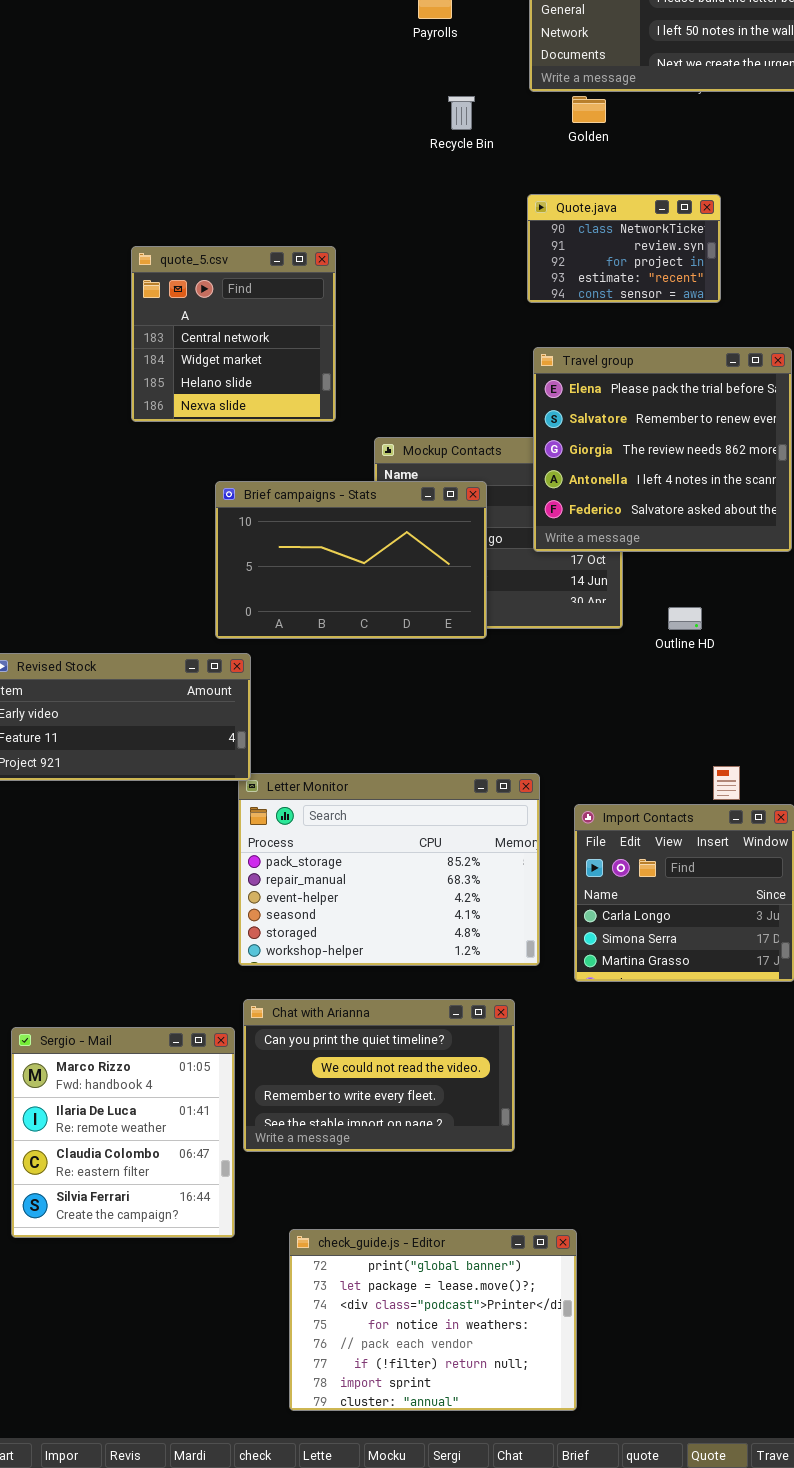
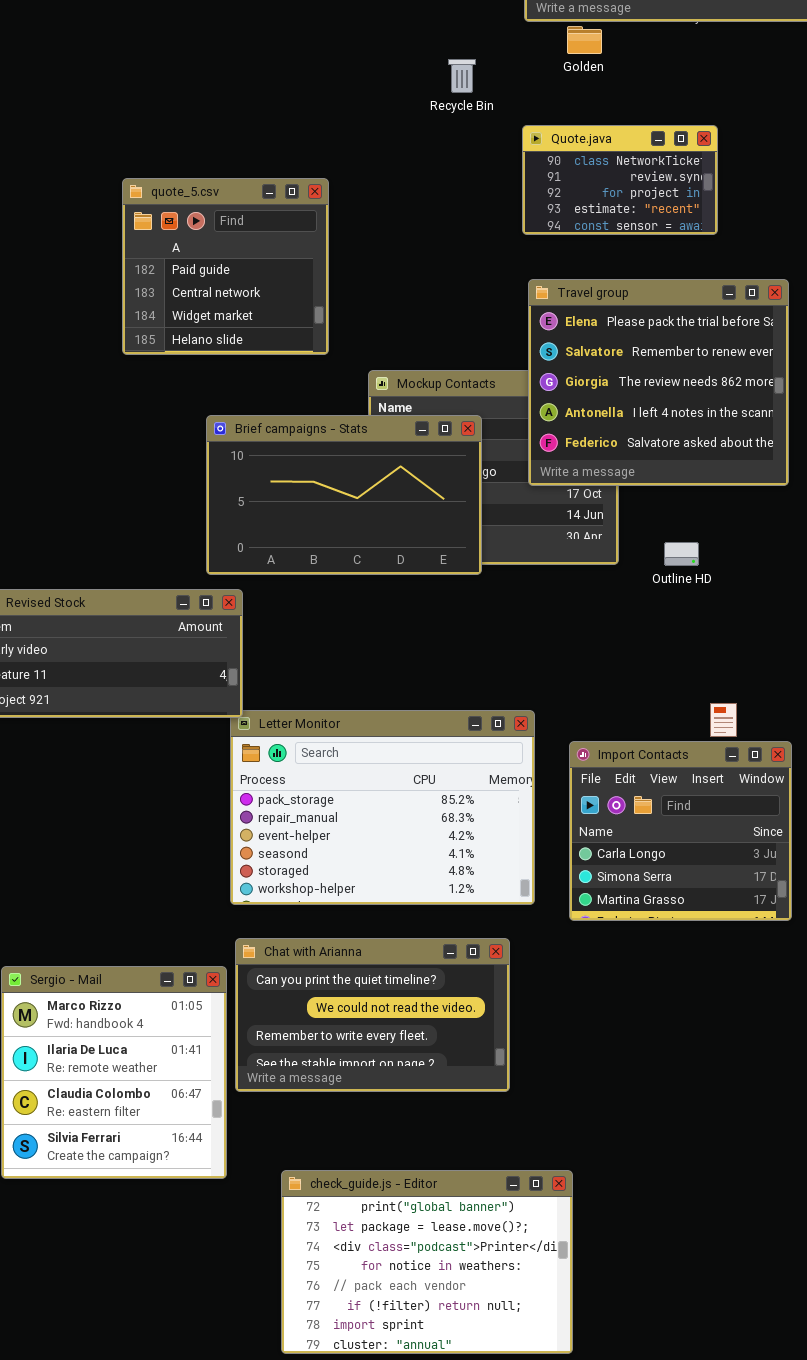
Recycle Bin: [448,96,475,130] -> [448,59,476,93], moved
quote_5.csv: [131,246,336,422] -> [122,178,329,355], scrolled up 1 row

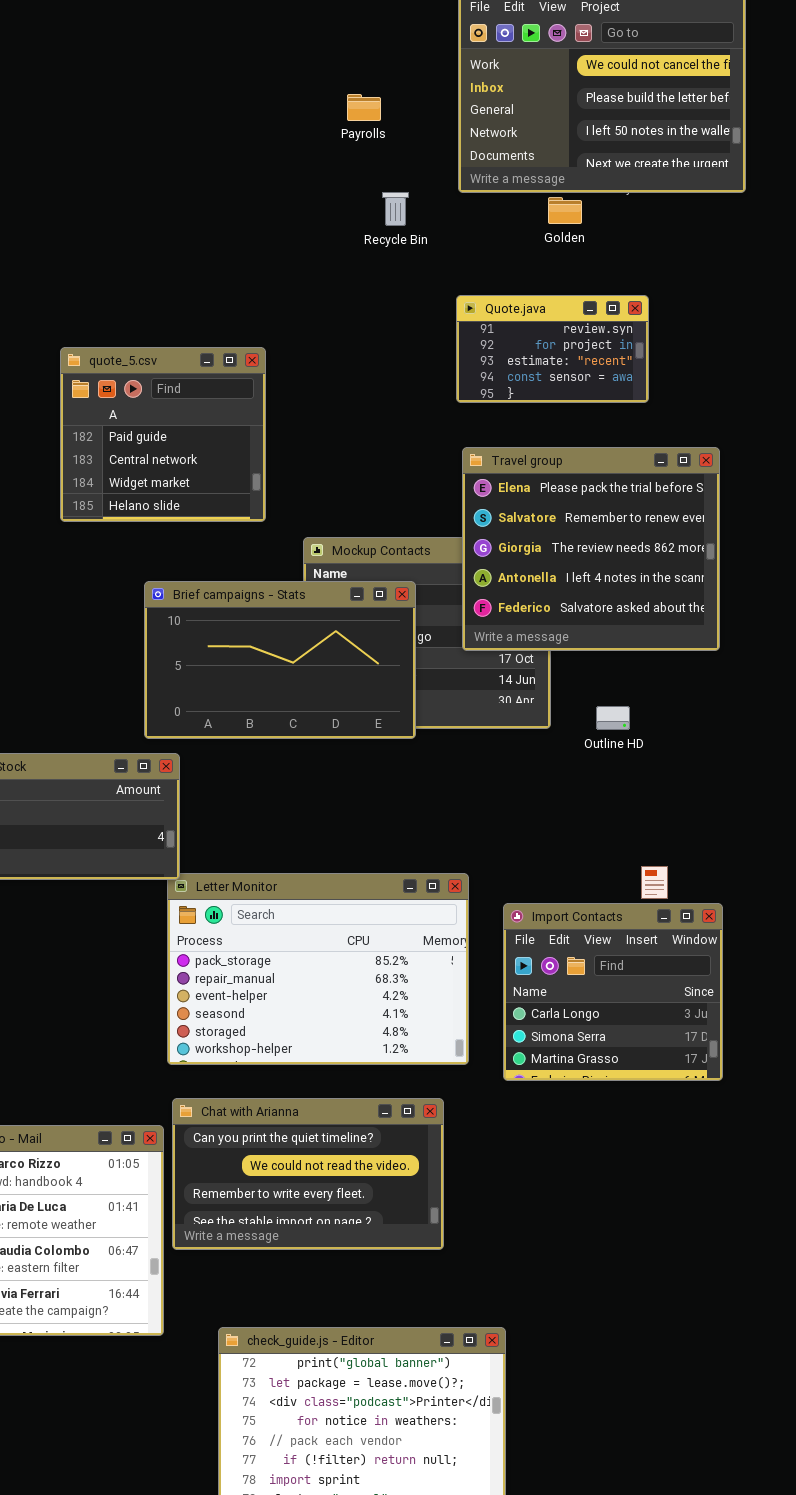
Golden: [567,26,602,54] -> [548,197,582,224], moved
Recycle Bin: [448,59,476,93] -> [382,192,409,226], moved
Quote.java: [522,125,718,235] -> [456,295,649,403], scrolled down 1 row

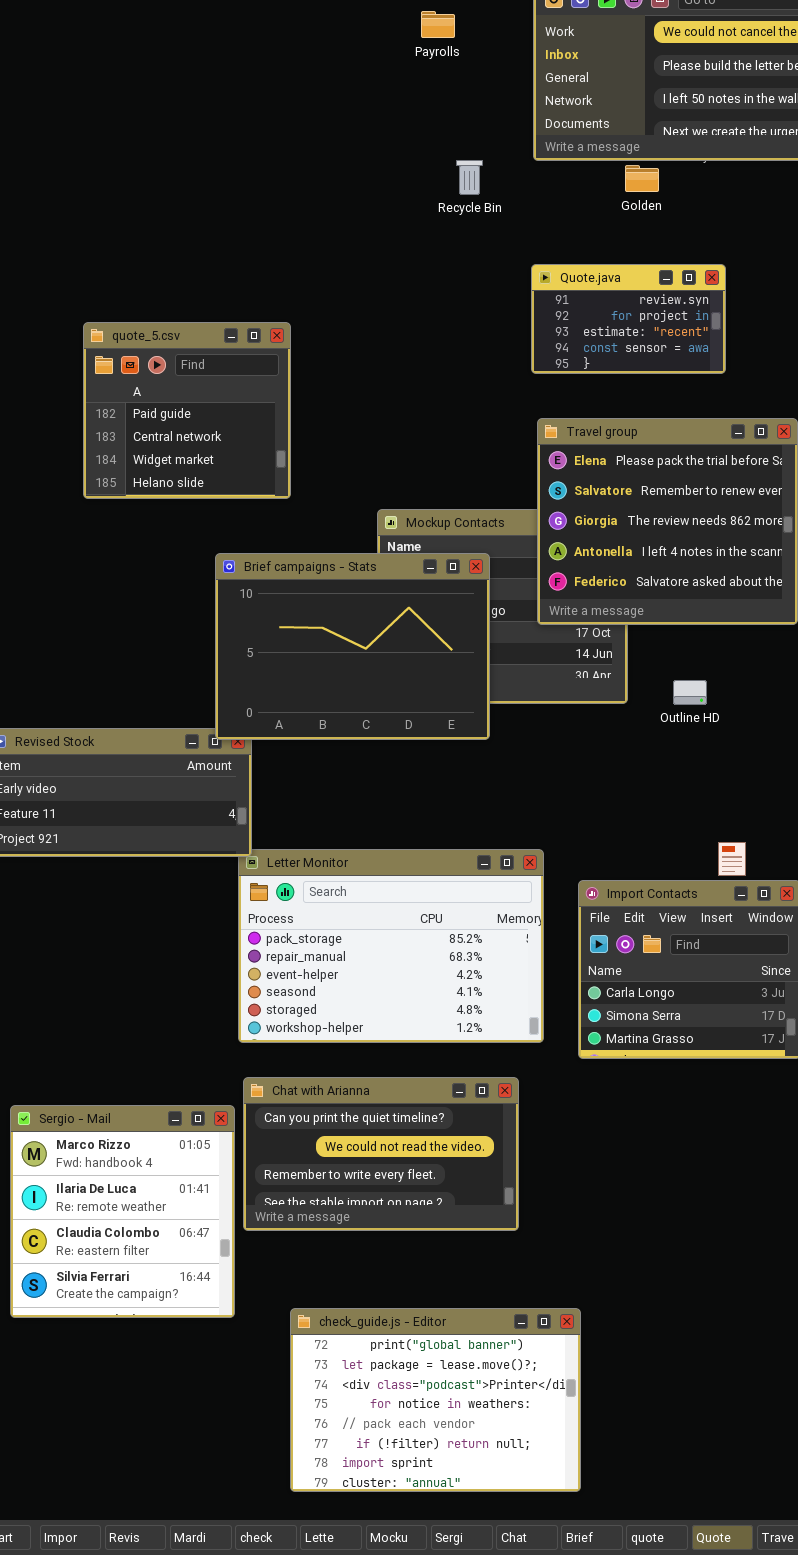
Payrolls: [347,94,381,121] -> [421,11,455,38], moved
quote_5.csv: [60,347,266,522] -> [83,322,291,499], moved
Brief campaigns - Stats: [144,581,416,739] -> [215,553,490,740], resized

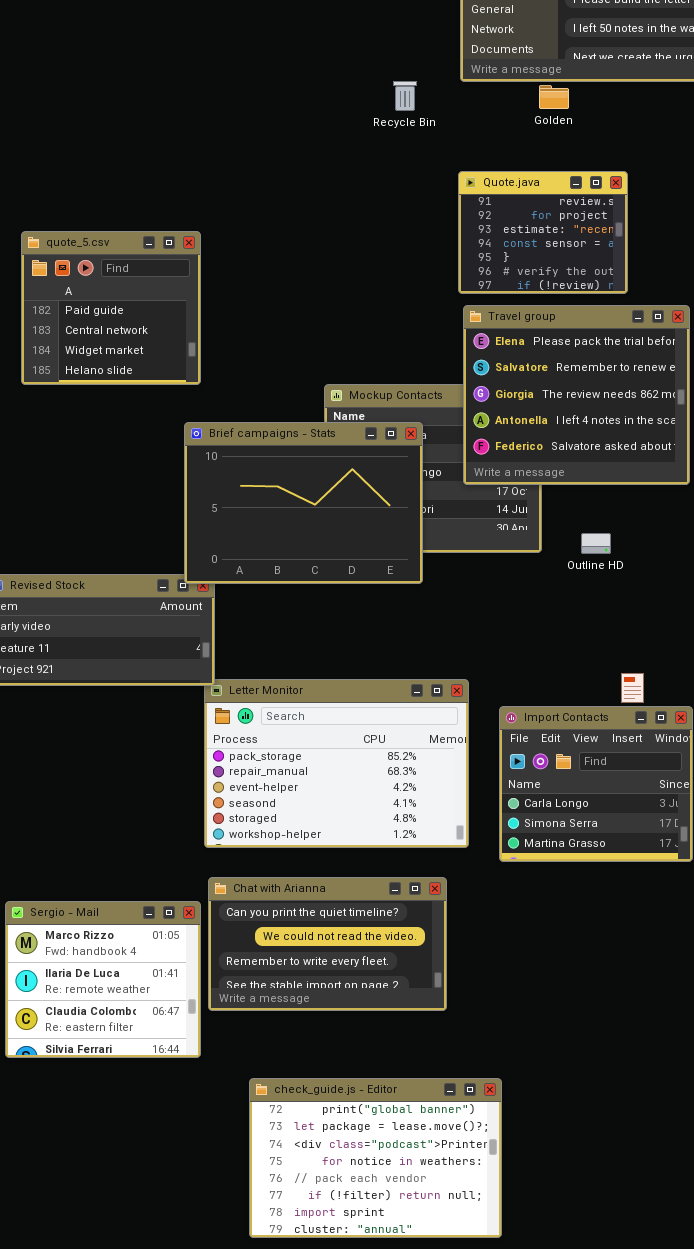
Quote.java: [531,264,726,374] -> [458,171,628,294], resized
quote_5.csv: [83,322,291,499] -> [21,231,201,385], moved
Sergio - Mail: [10,1105,235,1318] -> [5,901,201,1058], resized

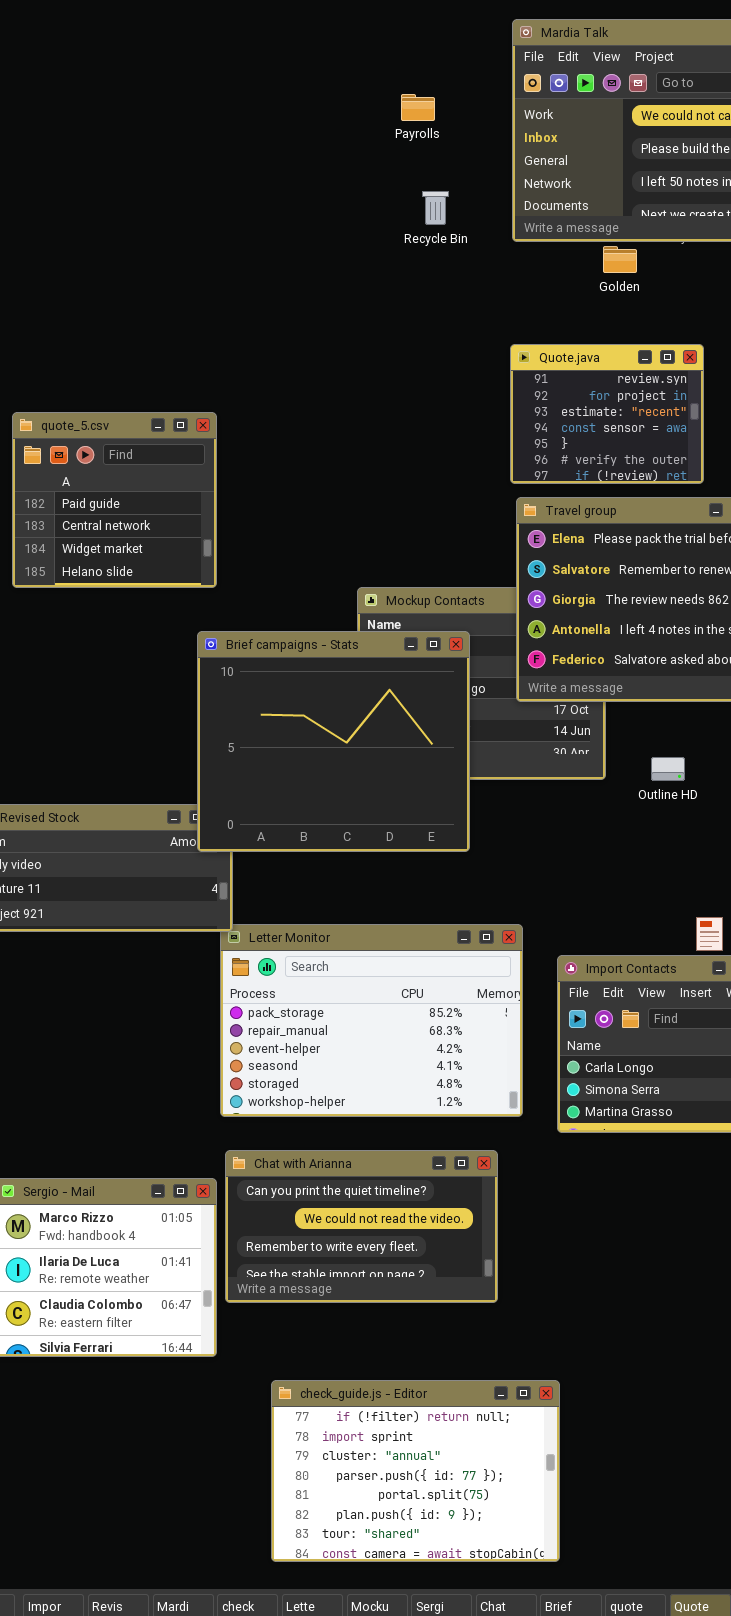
Recycle Bin: [393,81,417,111] -> [422,191,449,225], moved
Brief campaigns - Stats: [184,422,423,584] -> [197,631,470,852], resized
check_guide.js - Editor: [249,1078,502,1238] -> [271,1380,560,1562], scrolled down 5 rows

